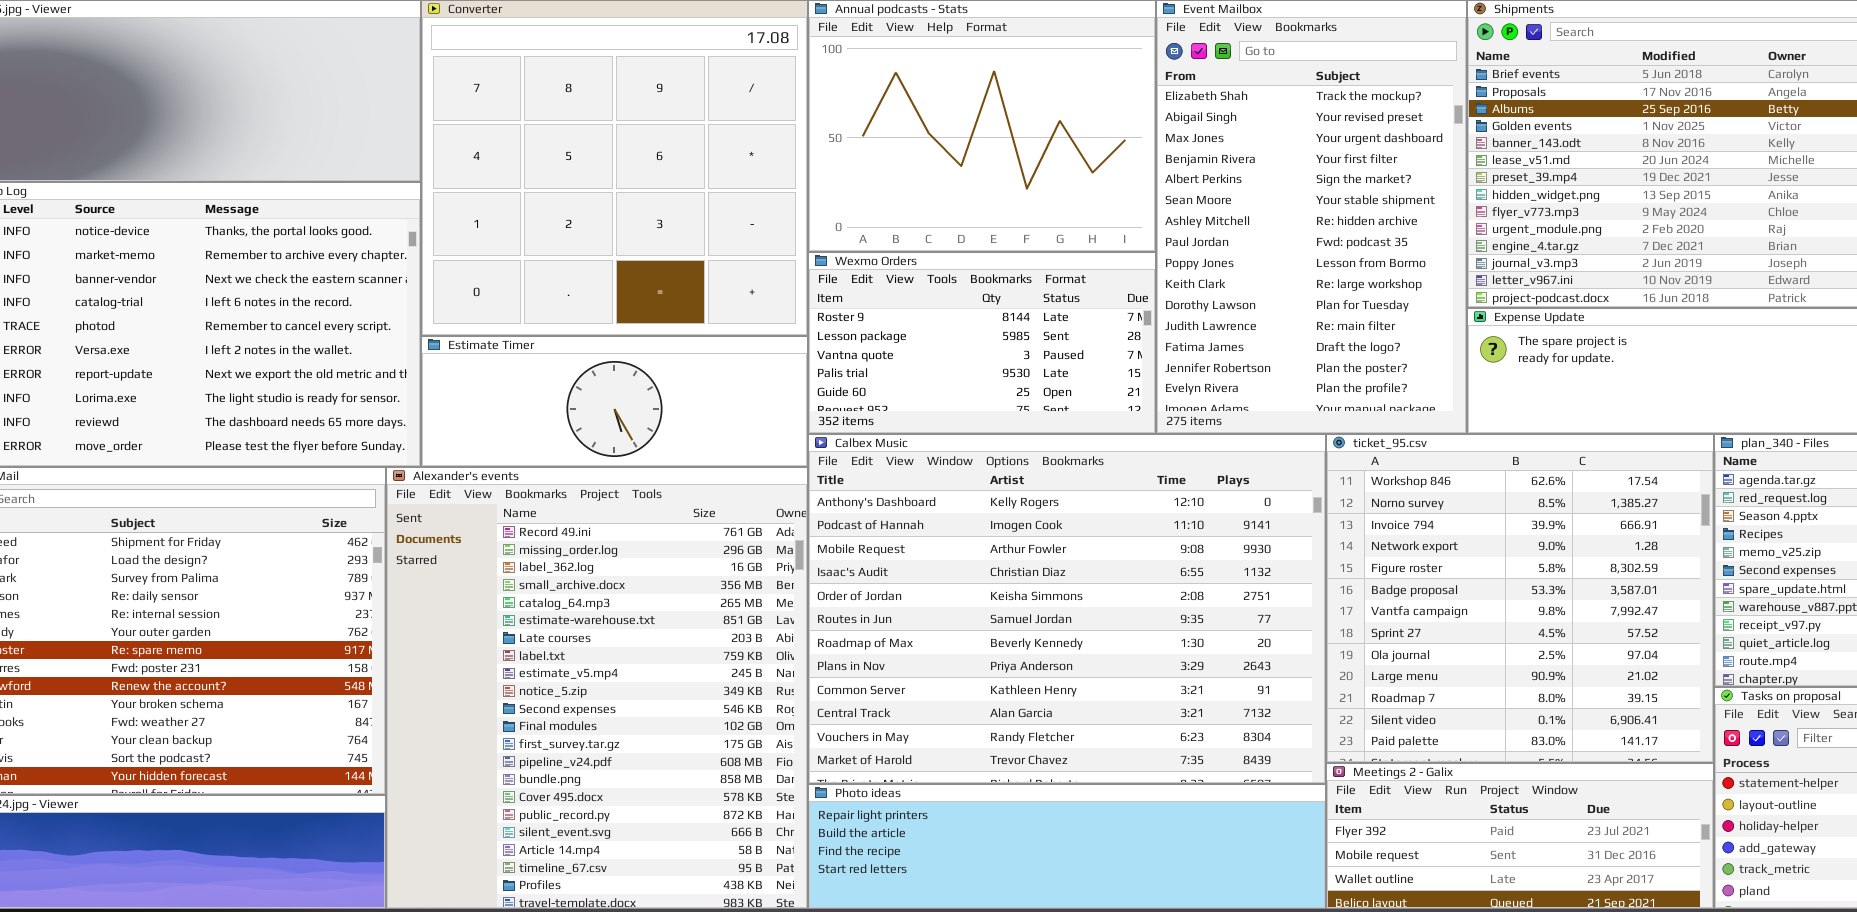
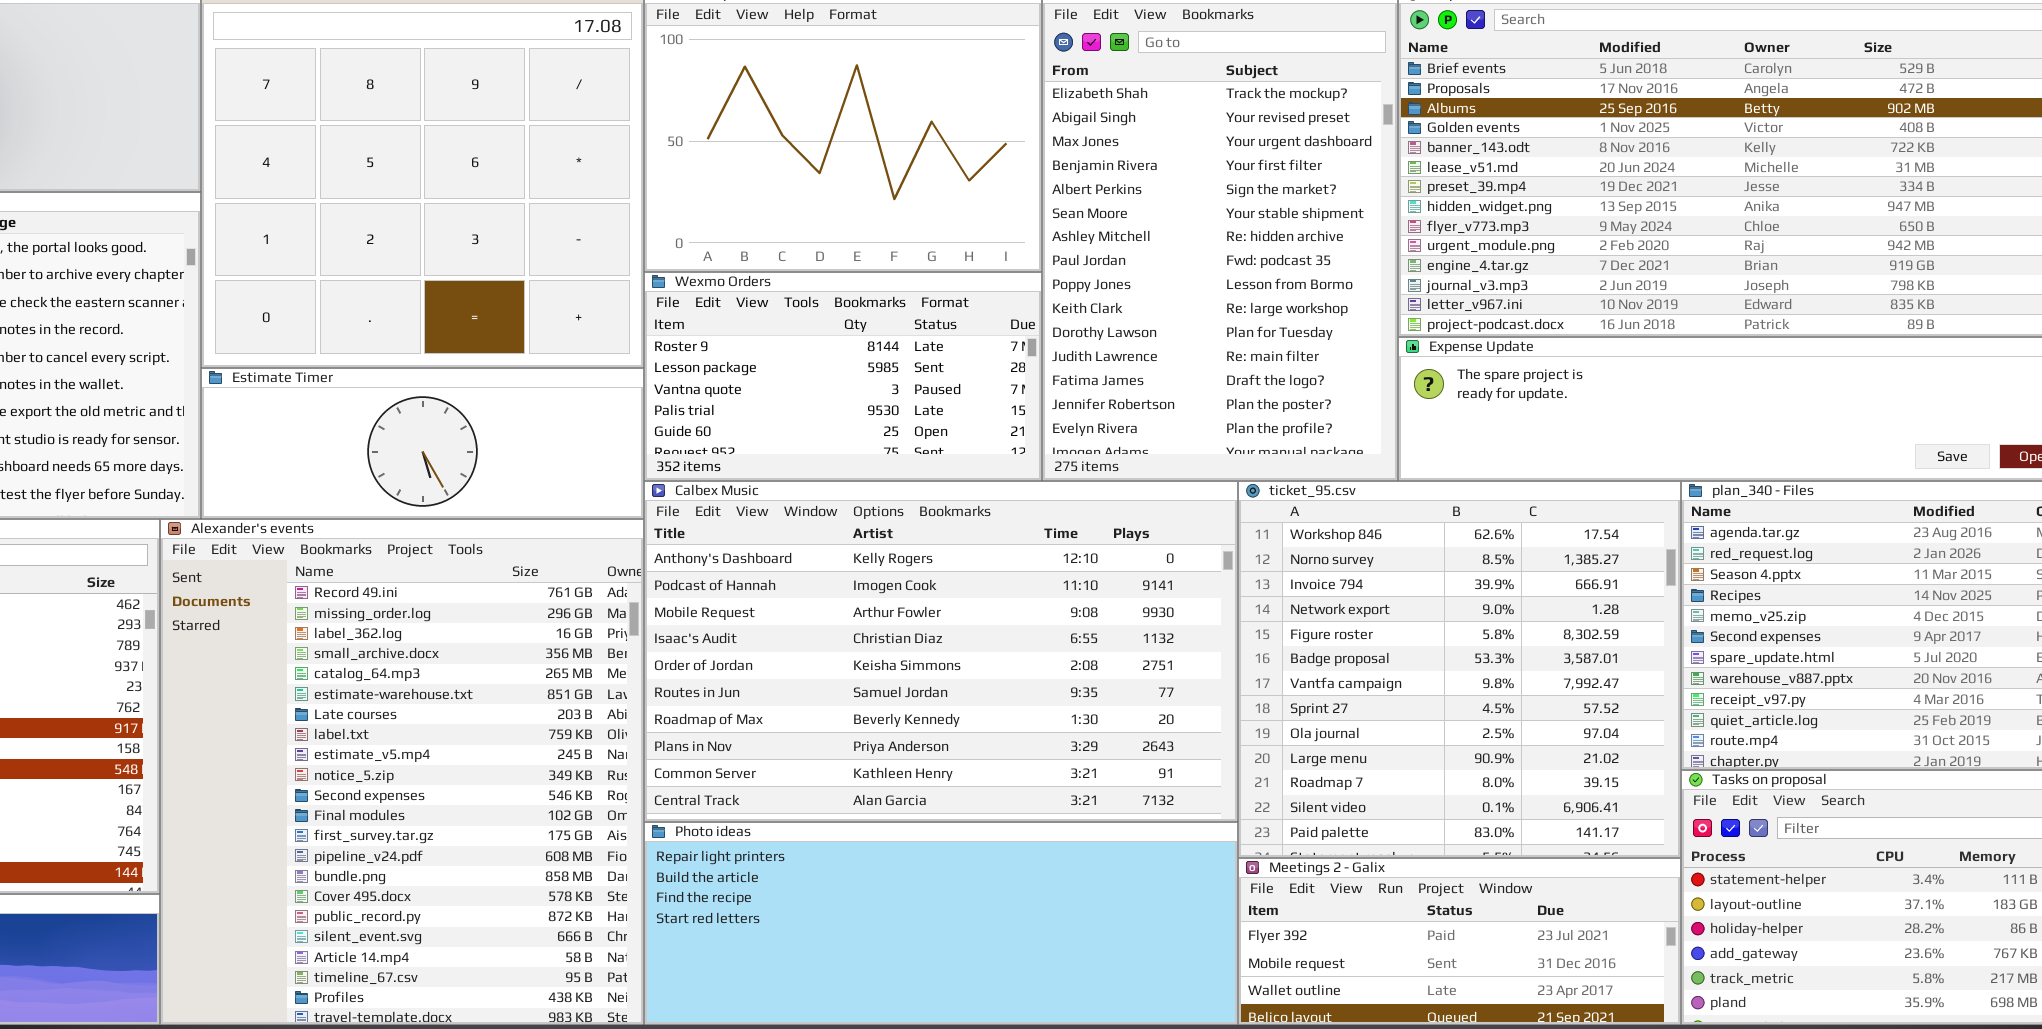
Calbex Music: [808,434,1326,784] -> [644,481,1238,822], resized
Photo ideas: [808,784,1326,909] -> [644,822,1238,1025], resized

